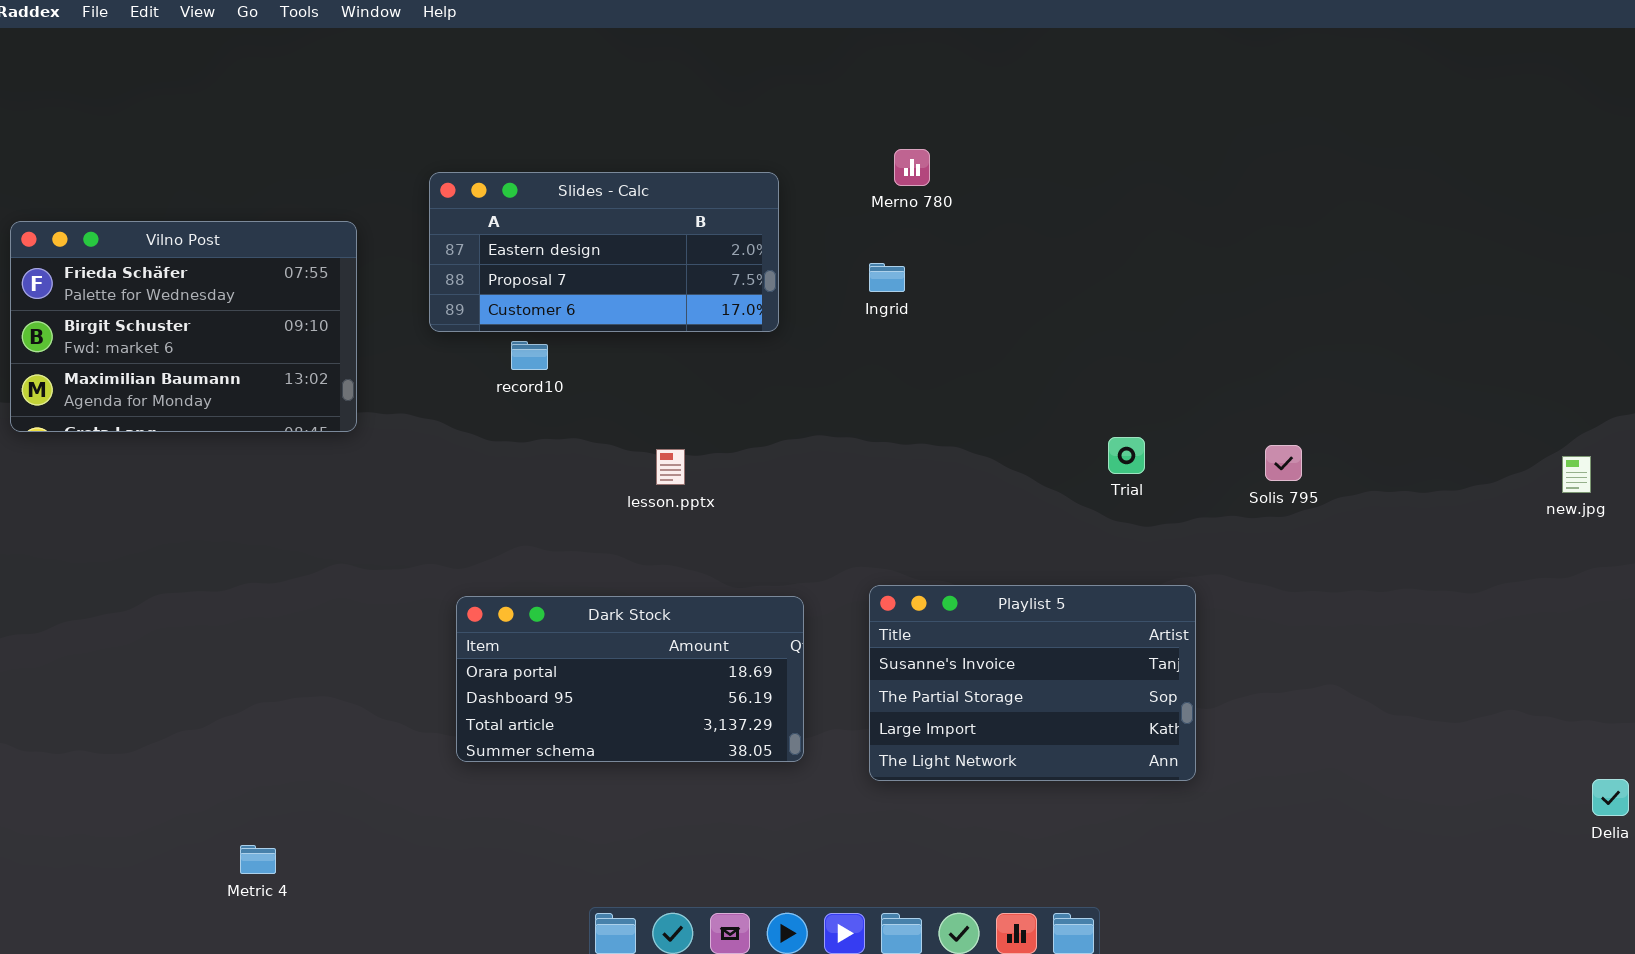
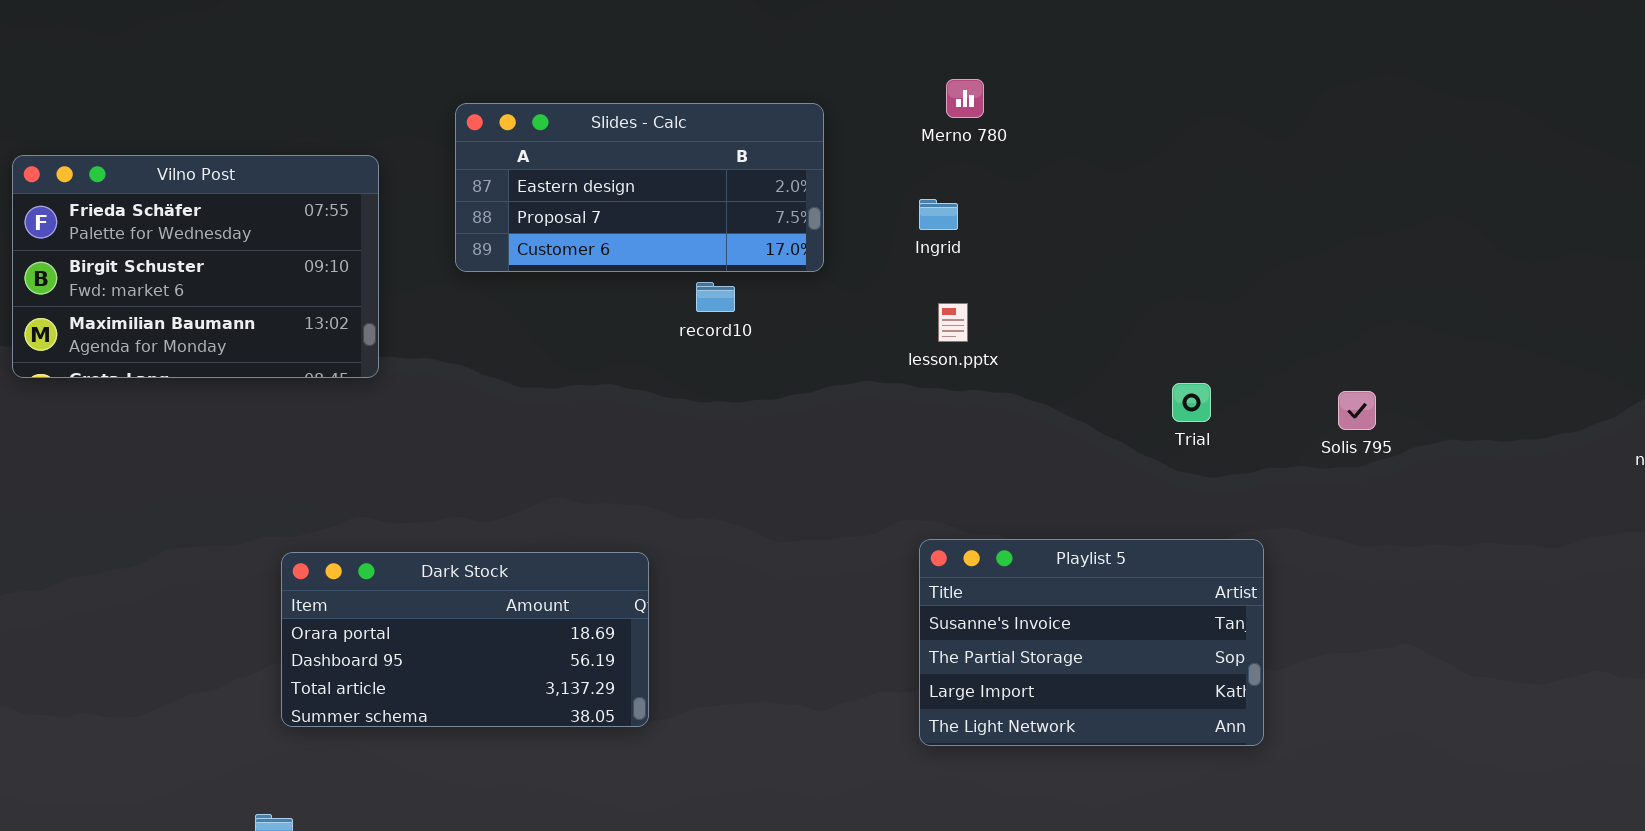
record10: [511,341,548,370] -> [696,282,735,312], moved
lesson.pptx: [656,449,685,485] -> [938,303,968,342], moved
Dark Stock: [456,596,804,762] -> [281,552,649,727], moved

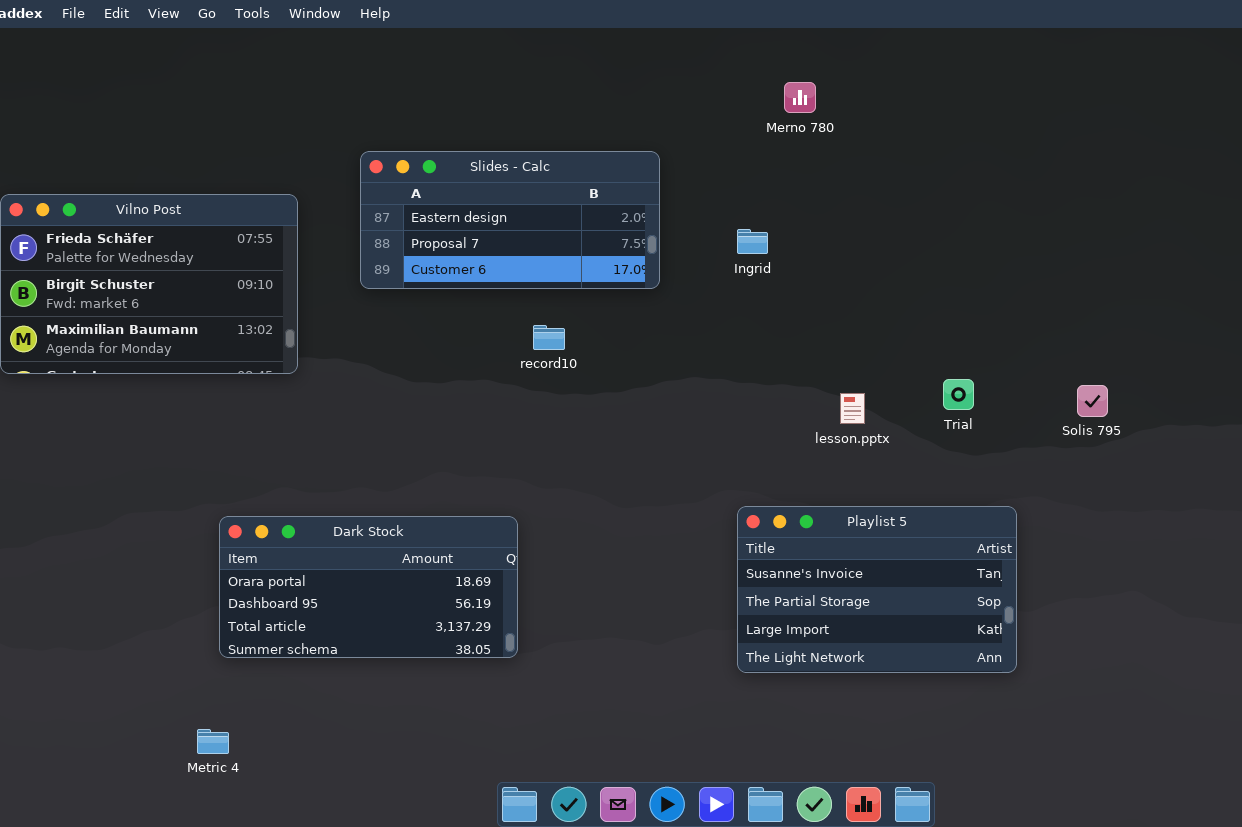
Merno 780: [946,79,984,118] -> [784,82,816,113], moved
record10: [696,282,735,312] -> [533,325,565,350], moved
lesson.pptx: [938,303,968,342] -> [840,393,865,424], moved

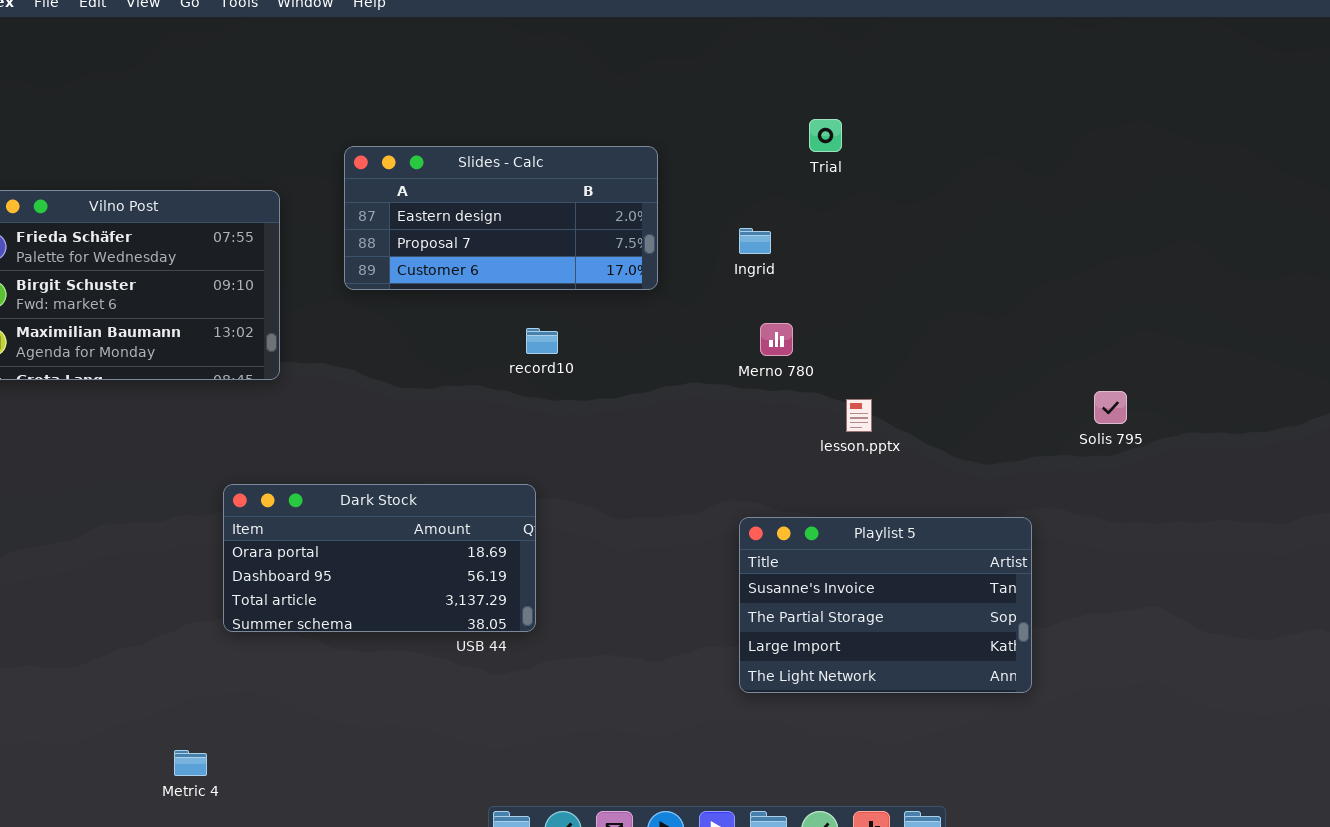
Merno 780: [784,82,816,113] -> [760,323,793,356], moved
Trial: [943,379,974,410] -> [809,119,842,152], moved
Dark Stock: [219,516,518,658] -> [223,484,536,632], moved

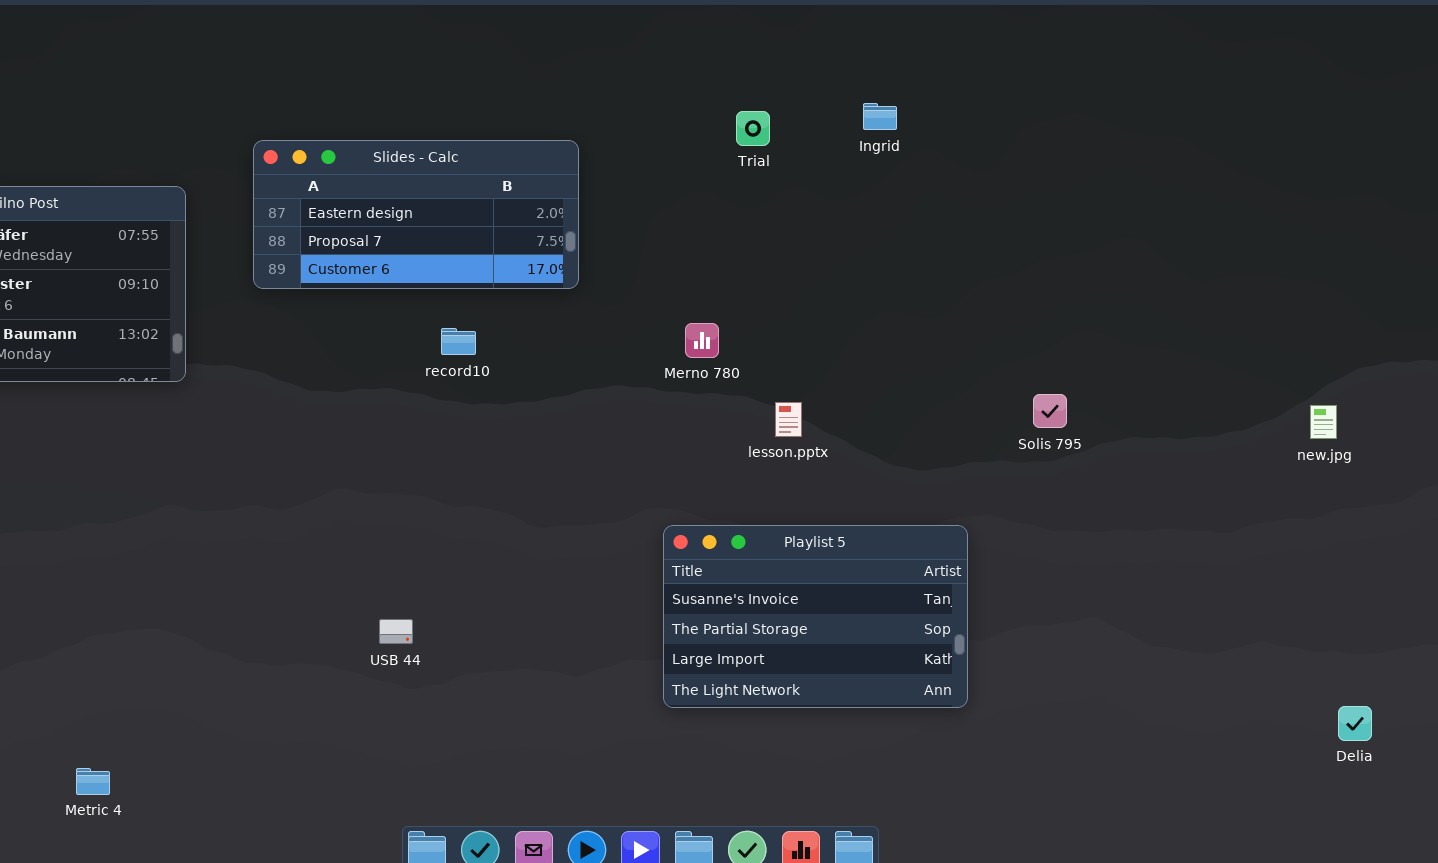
Ingrid: [739,228,771,254] -> [863,103,897,130], moved
Dark Stock: [223,484,536,632] -> none, closed

